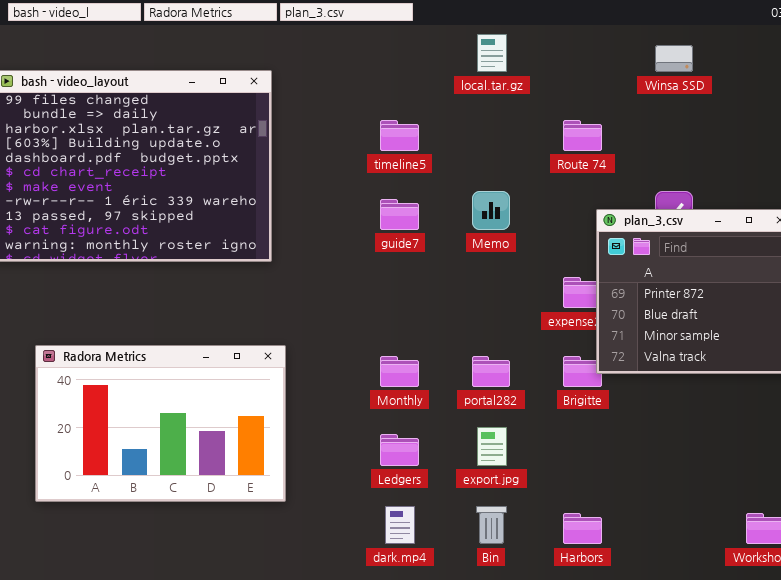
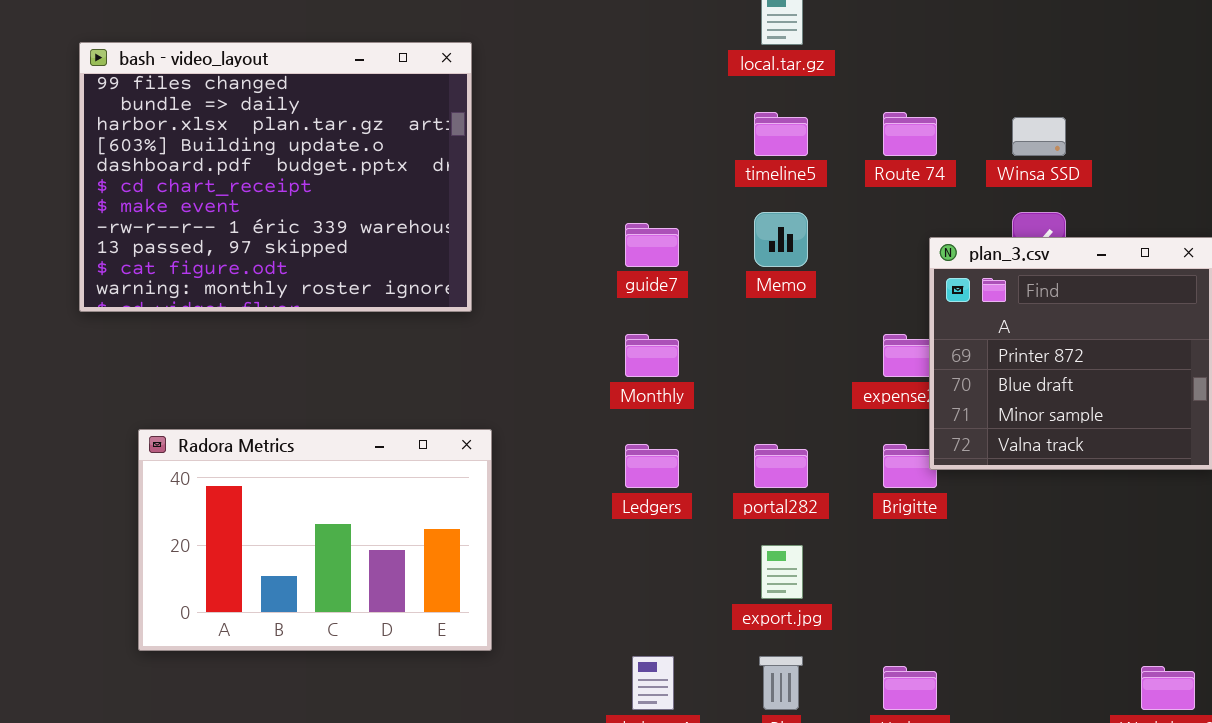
Winsa SSD: [655,45,693,72] -> [1012,117,1066,156], moved
timeline5: [380,120,419,151] -> [754,112,808,156], moved
Monthly: [380,356,419,387] -> [625,334,679,377], moved
Ledgers: [380,434,419,466] -> [625,444,679,488], moved

